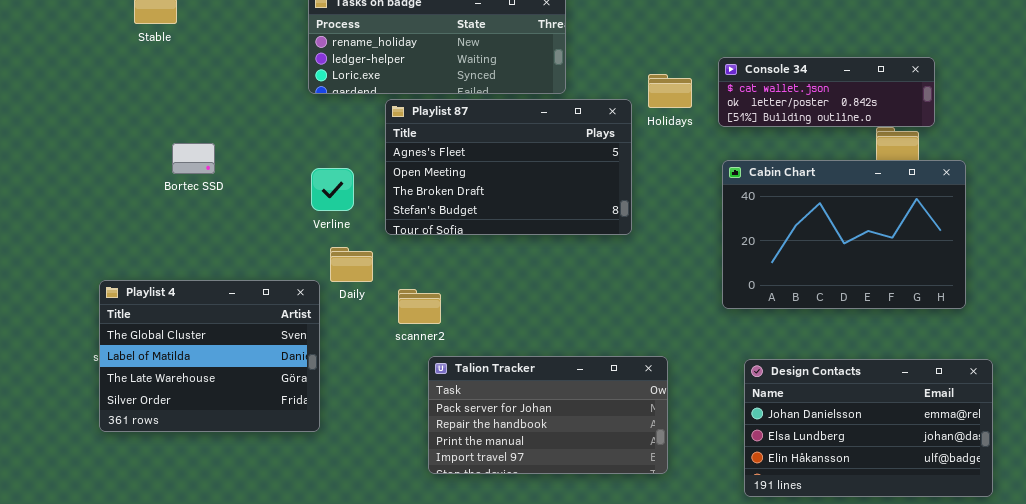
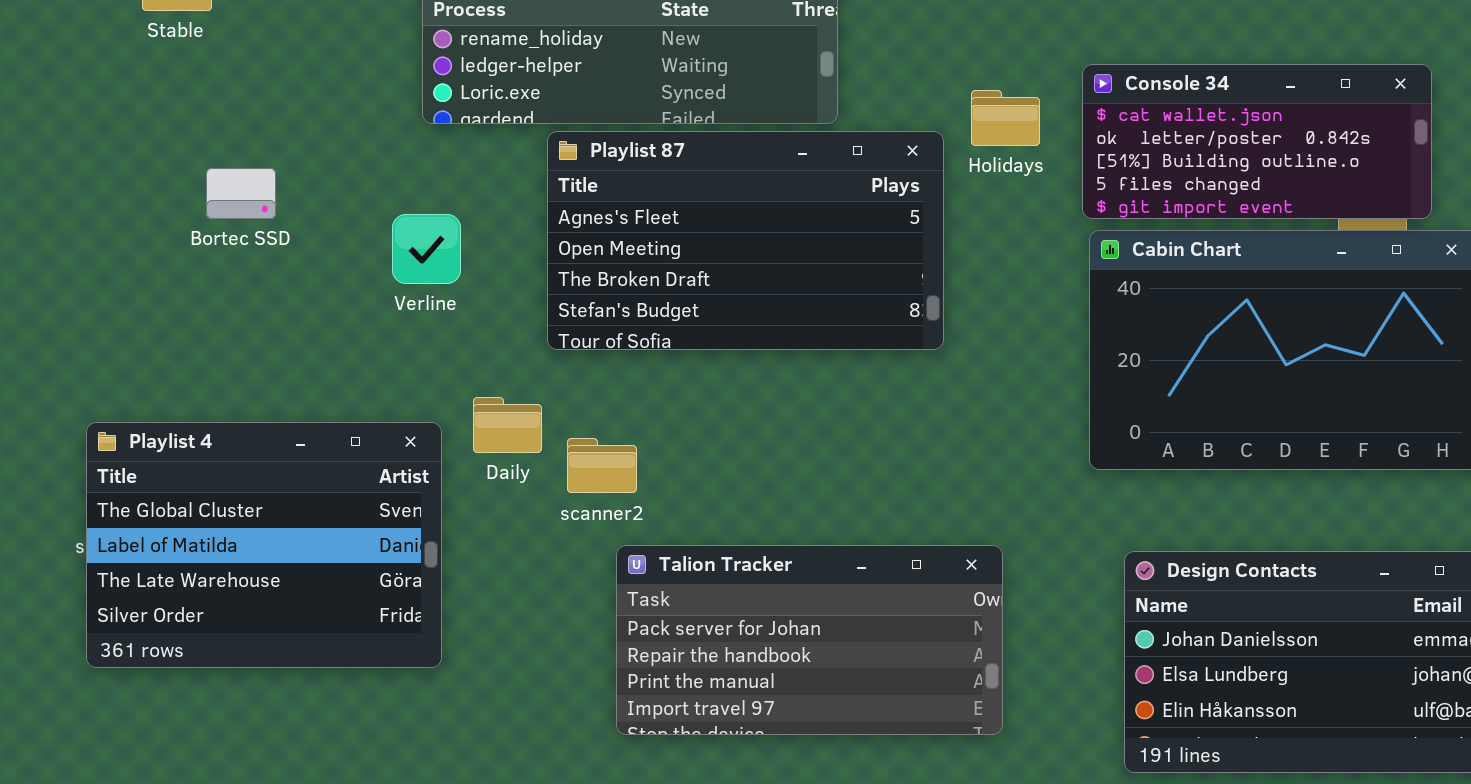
Console 34: [718,57,935,127] -> [1082,64,1432,219], resized
Bortec SSD: [172,143,215,174] -> [206,168,276,219], moved
Verline: [311,168,354,211] -> [392,214,461,284], moved
Daily: [330,247,373,282] -> [473,397,542,453], moved

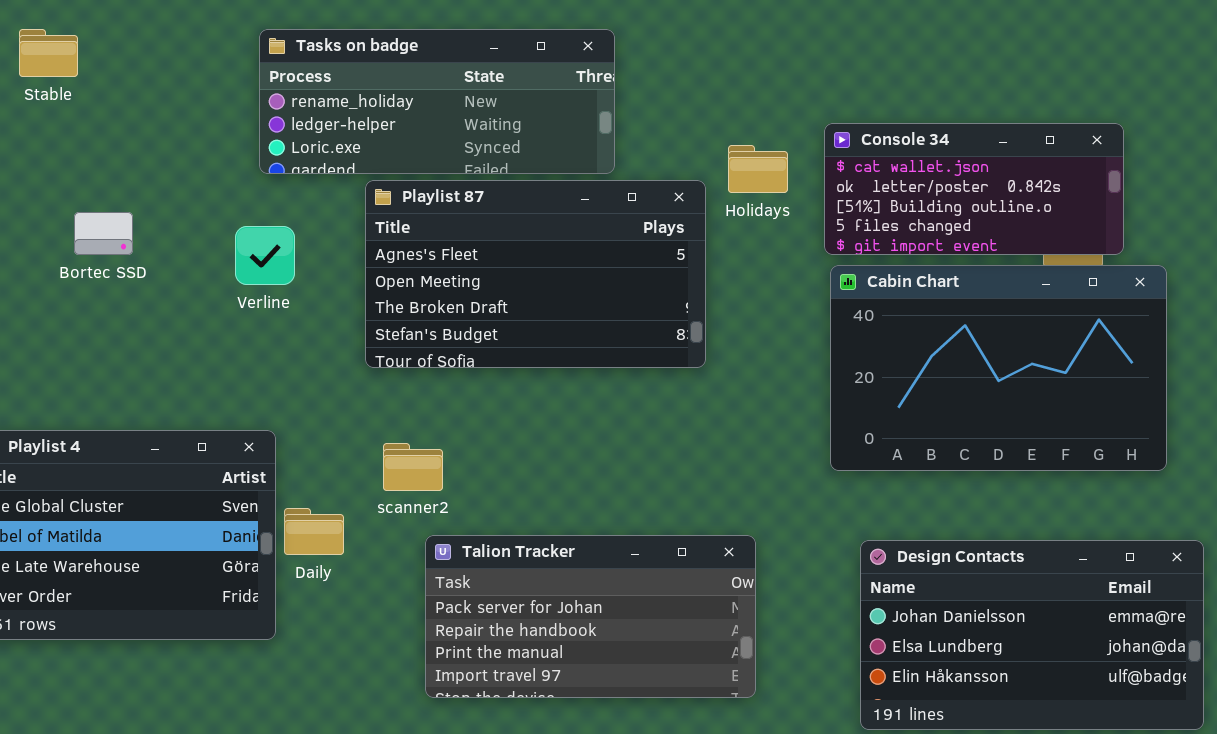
Verline: [392,214,461,284] -> [235,226,295,285], moved
Daily: [473,397,542,453] -> [284,508,344,555], moved

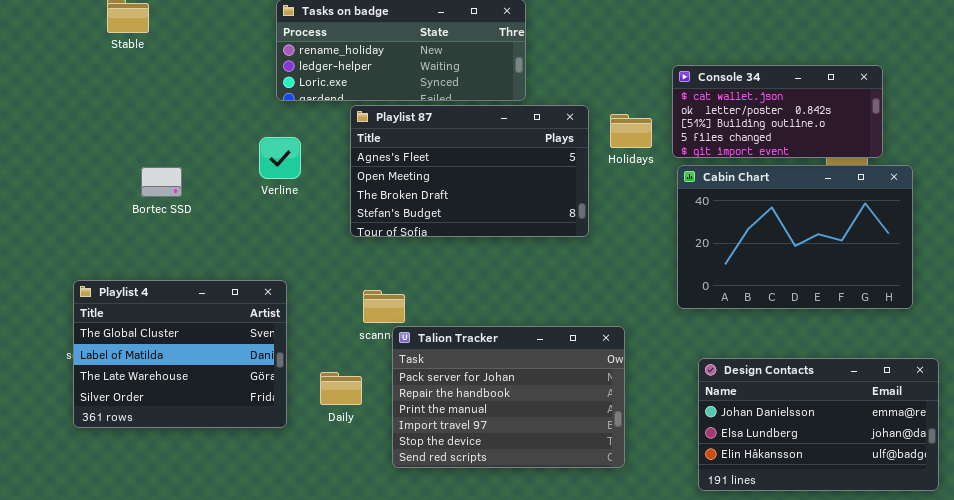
Holidays: [728,145,788,193] -> [610,114,652,148], moved
Bortec SSD: [74,212,133,255] -> [141,167,182,197], moved
Daily: [284,508,344,555] -> [320,372,362,405], moved
Talion Tracker: [425,535,756,698] -> [392,326,625,468], resized

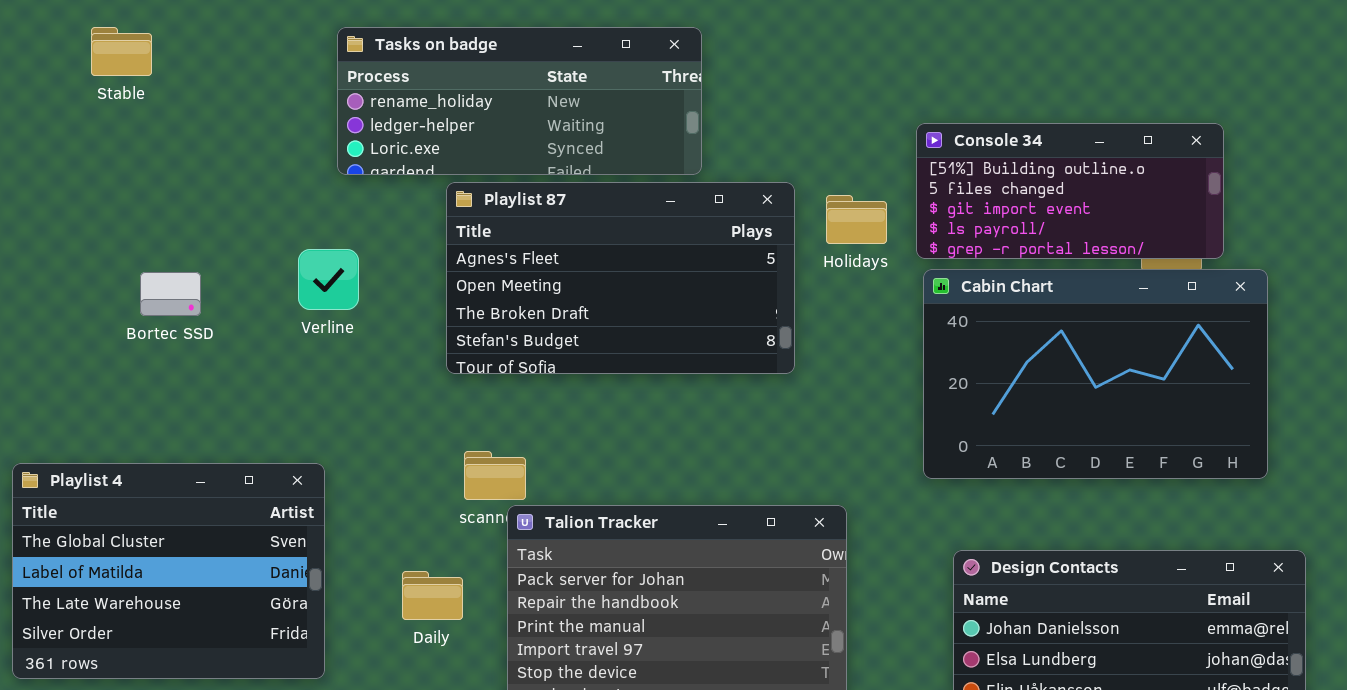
Console 34: [672,65,883,158] -> [916,123,1224,259], scrolled down 2 rows
Verline: [259,137,301,179] -> [298,249,359,310], moved
Playlist 4: [73,280,287,428] -> [12,463,325,679], moved

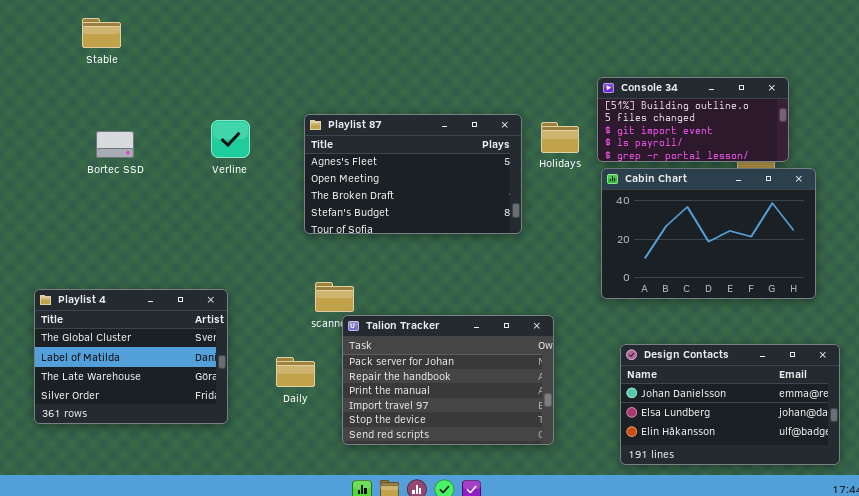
Tasks on badge: [337,27,702,175] -> none, closed
Verline: [298,249,359,310] -> [211,120,250,158], moved
Bortec SSD: [140,272,201,316] -> [96,131,134,158], moved

